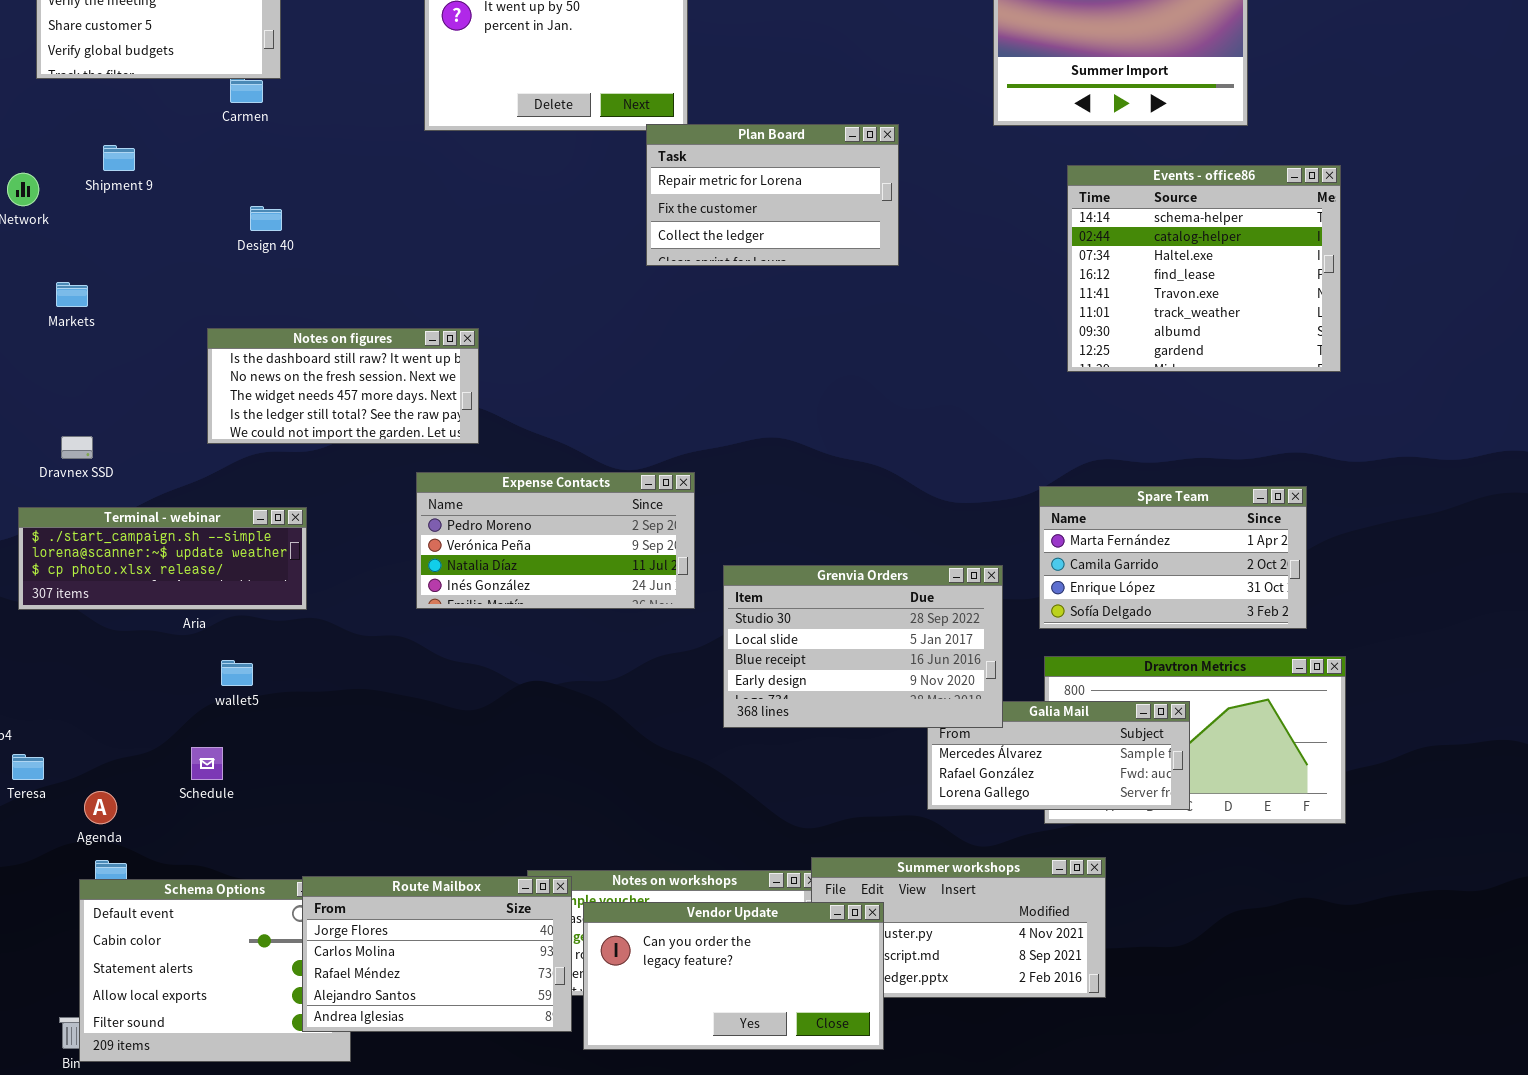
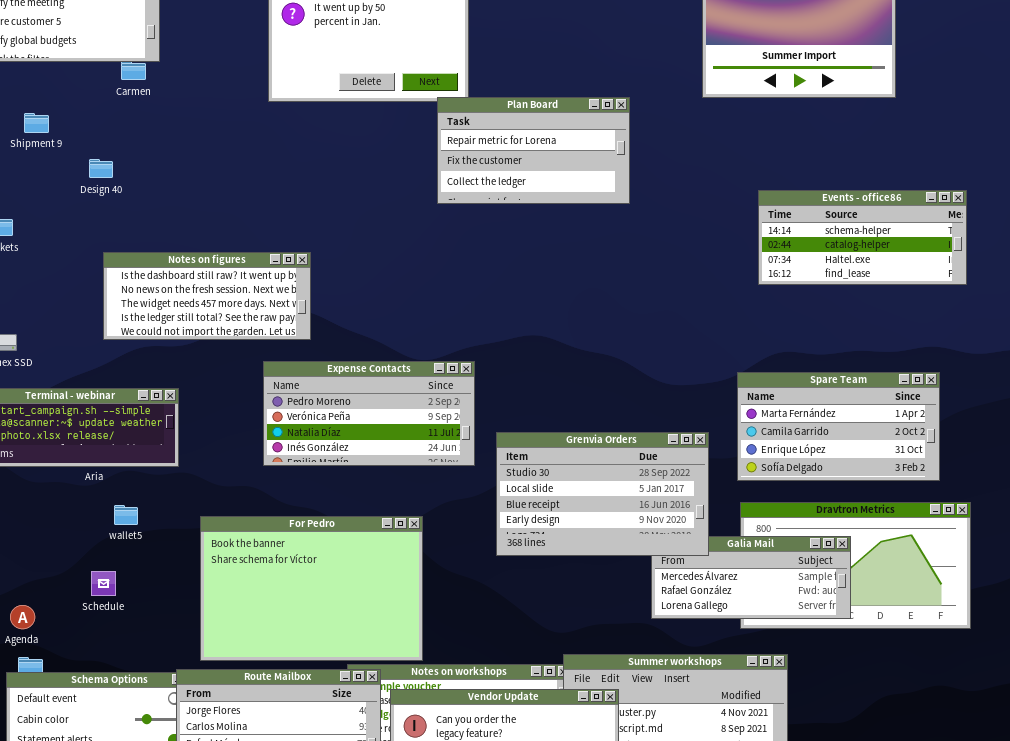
Events - office86: [1067,165,1341,372] -> [758,190,967,285], resized
Design 40: [250,206,282,231] -> [89,159,113,178], moved
For Pedro: none -> [200,516,423,661], opened

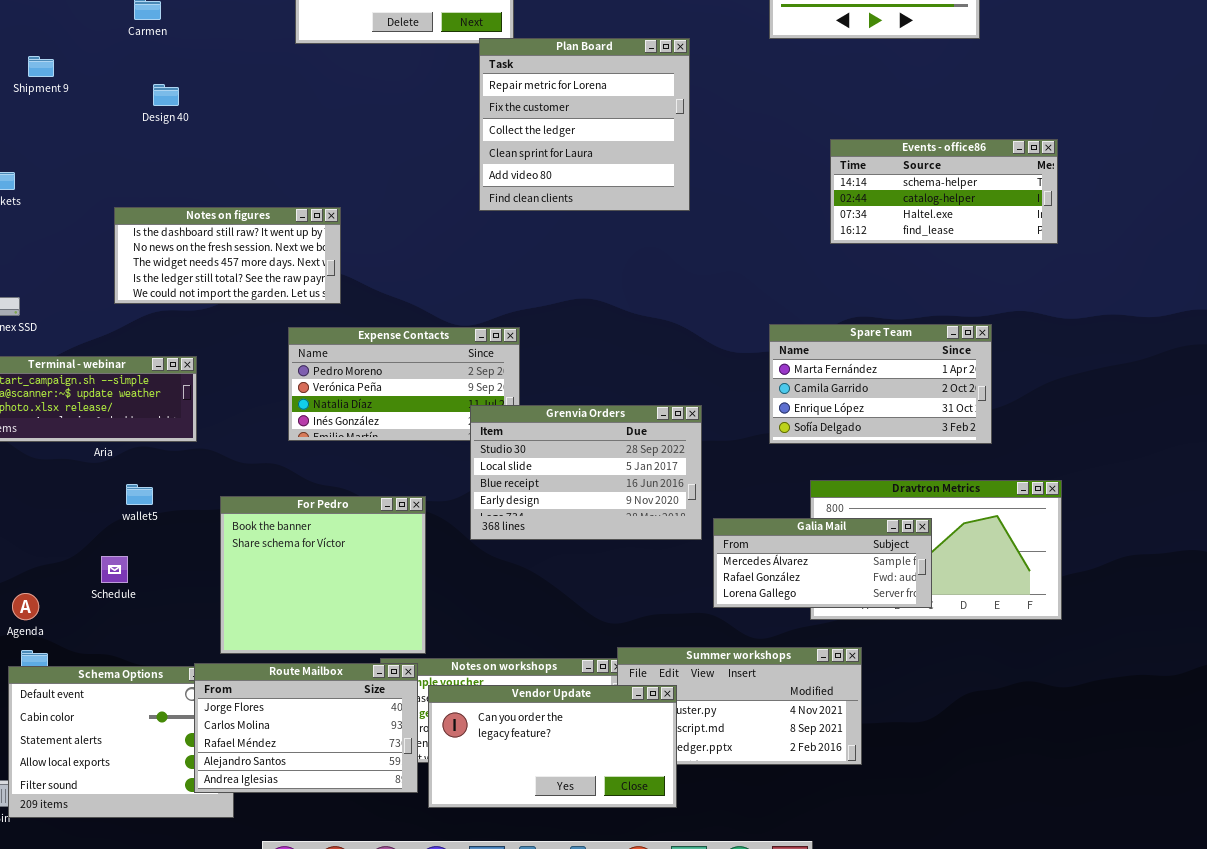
Plan Board: [437,97,630,204] -> [479,38,690,211], resized
Design 40: [89,159,113,178] -> [153,84,179,106], moved
Spare Team: [737,372,940,481] -> [769,324,992,444], moved
Grenvia Orders: [496,432,709,556] -> [470,405,702,540], moved
For Pedro: [200,516,423,661] -> [220,496,426,654], resized

